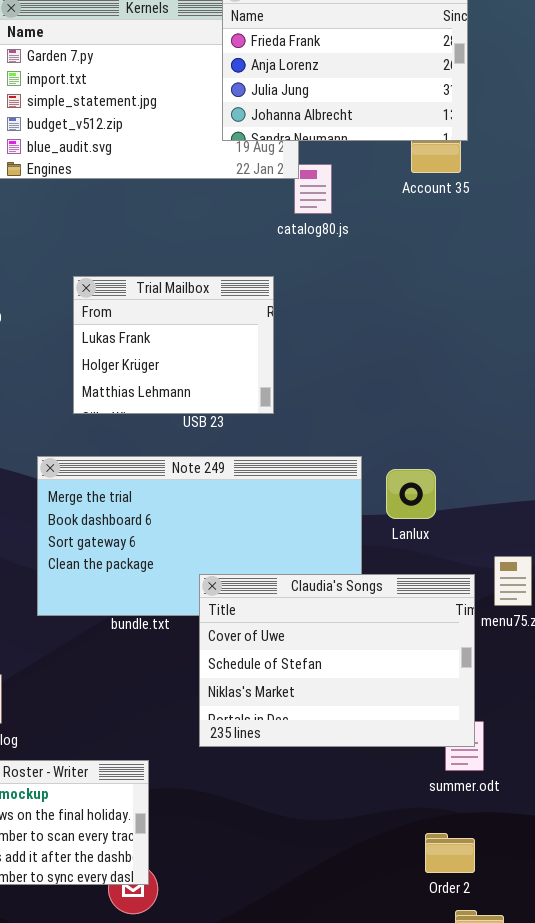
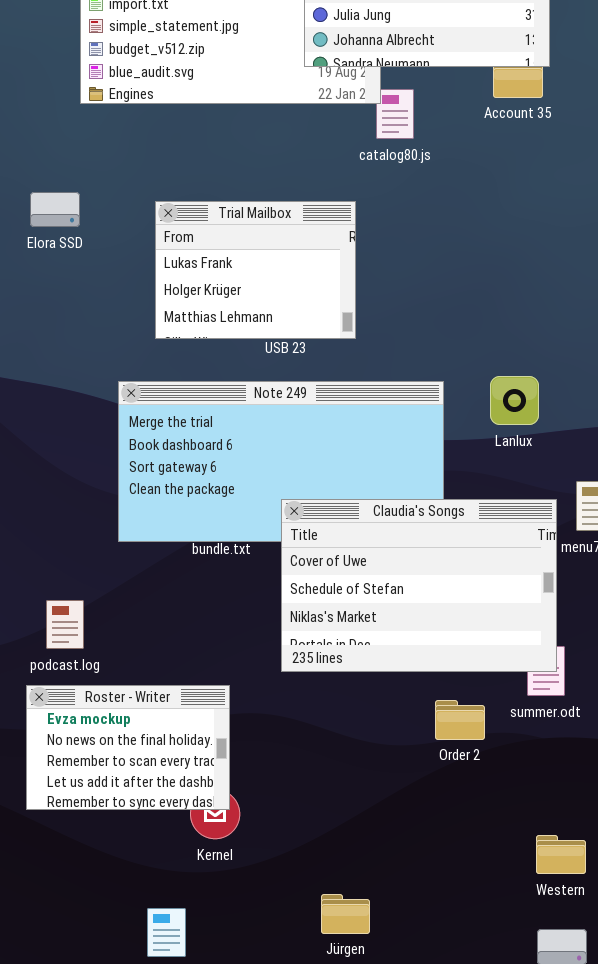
Lanlux: [386,469,436,519] -> [490,376,539,425], moved
Order 2: [425,833,475,873] -> [435,700,485,740], moved

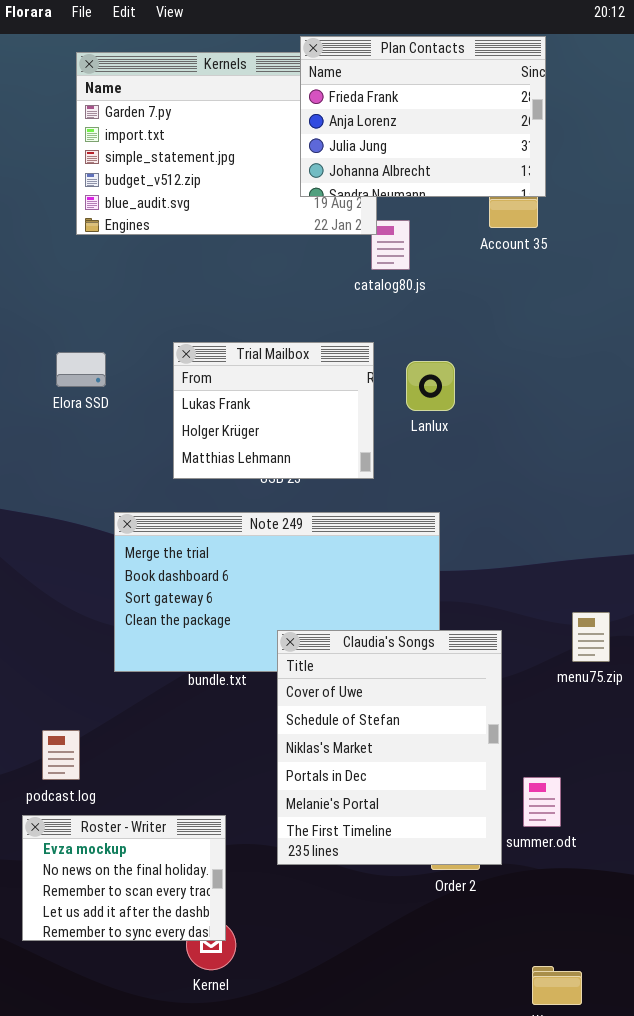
Elora SSD: [30,192,80,227] -> [56,352,106,387], moved
Trial Mailbox: [155,201,356,339] -> [173,342,374,479], moved
Lanlux: [490,376,539,425] -> [406,361,455,411], moved
Claudia's Songs: [281,499,557,672] -> [277,630,502,865], resized

